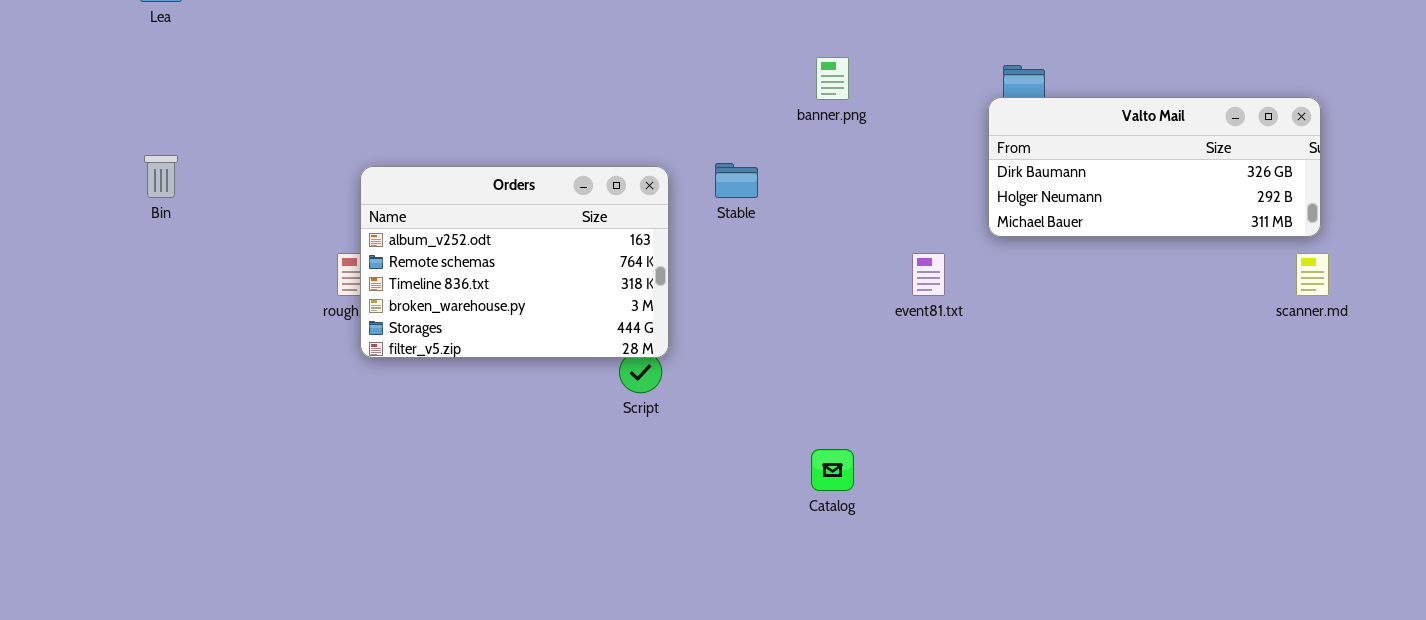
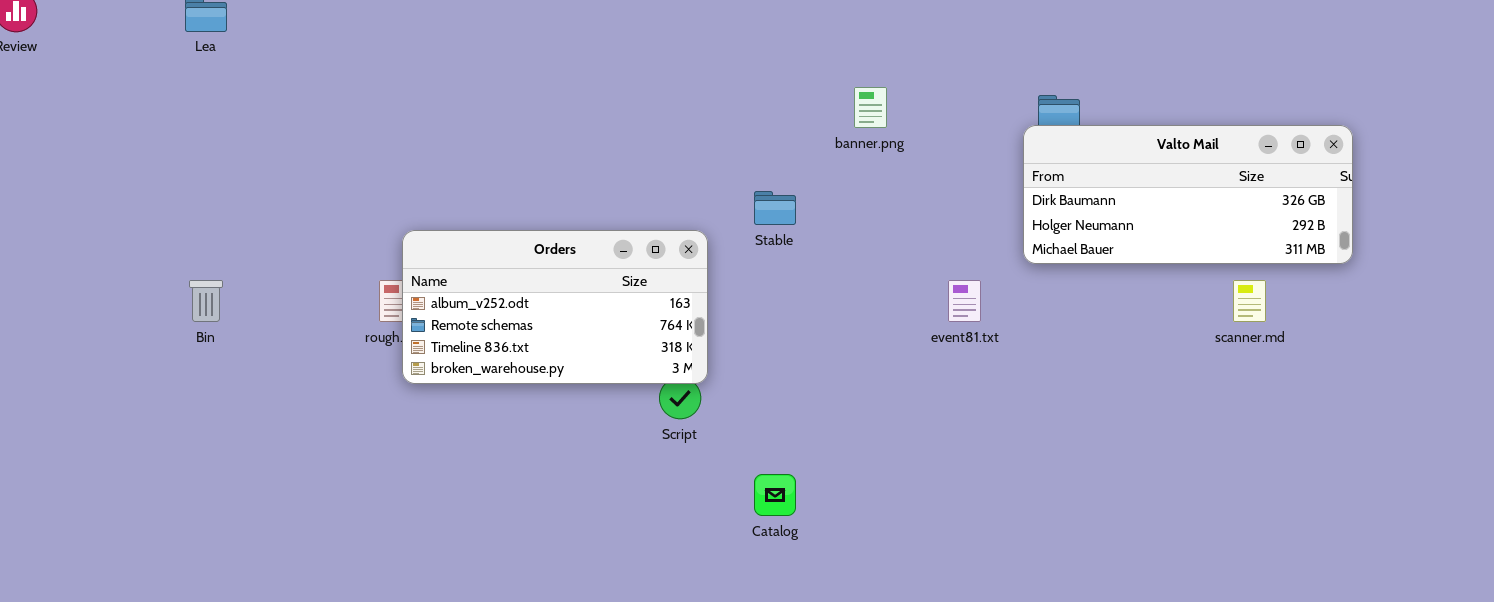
Bin: [144,155,178,198] -> [189,280,223,322], moved
Orders: [360,166,669,358] -> [402,230,708,384], resized
scanner.md: [1296,253,1329,296] -> [1233,280,1266,322], moved
Catalog: [811,449,854,491] -> [754,474,796,516], moved

